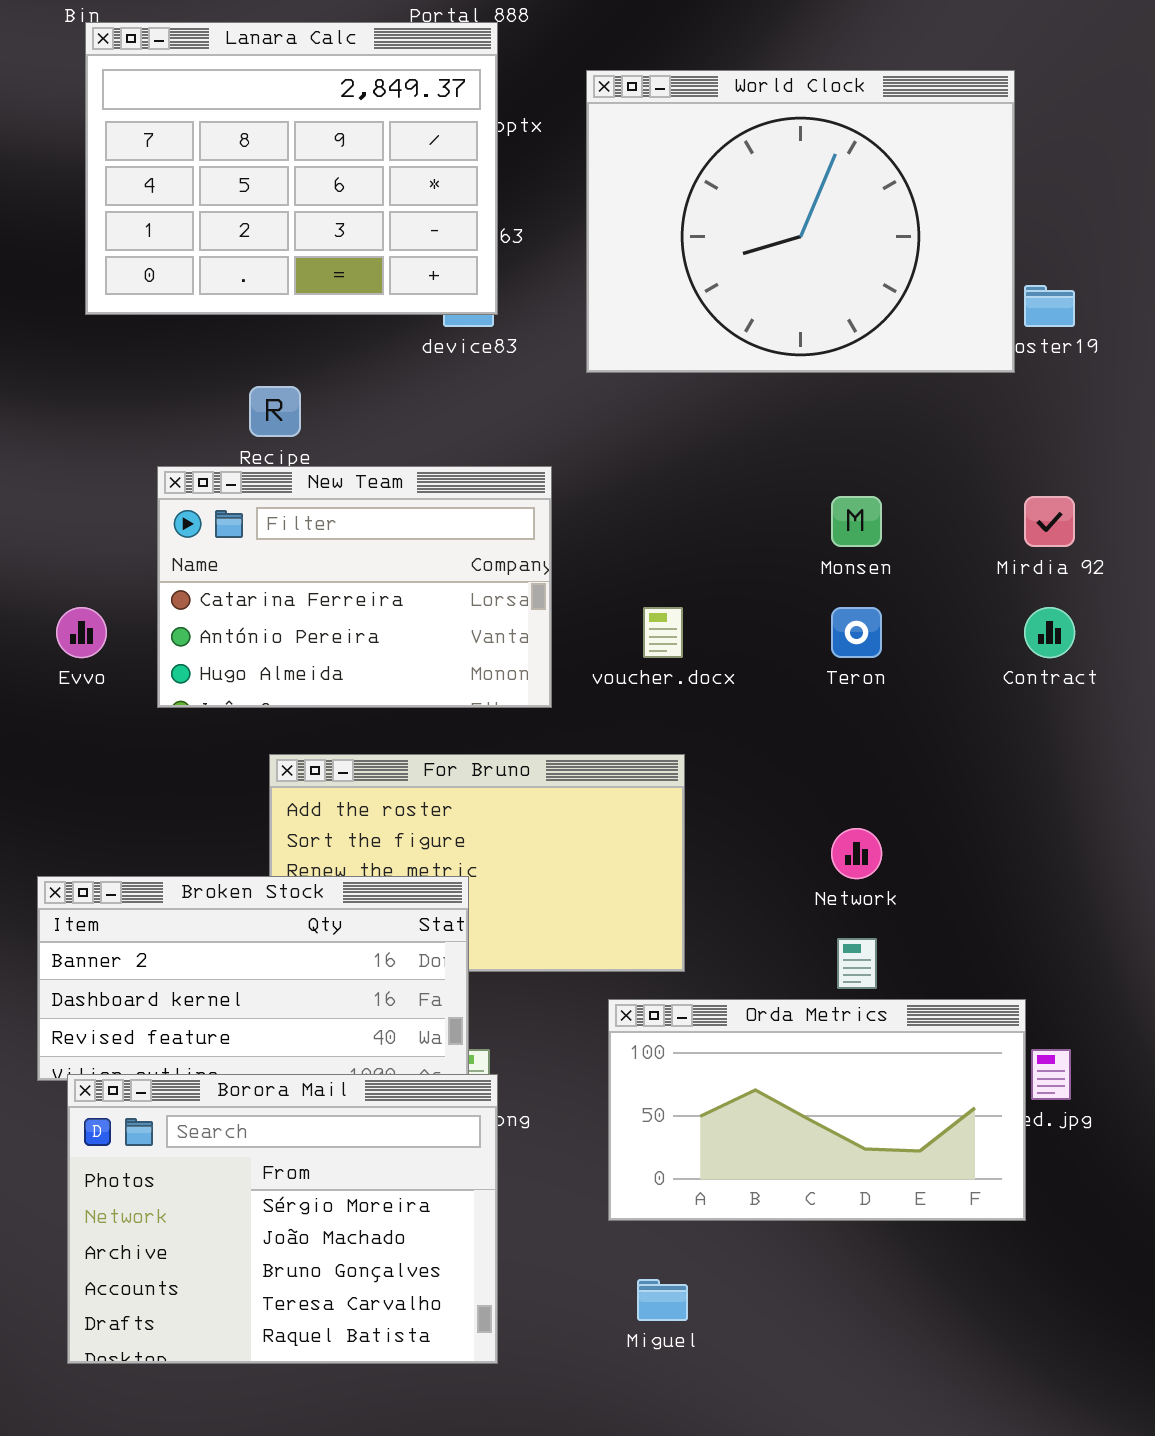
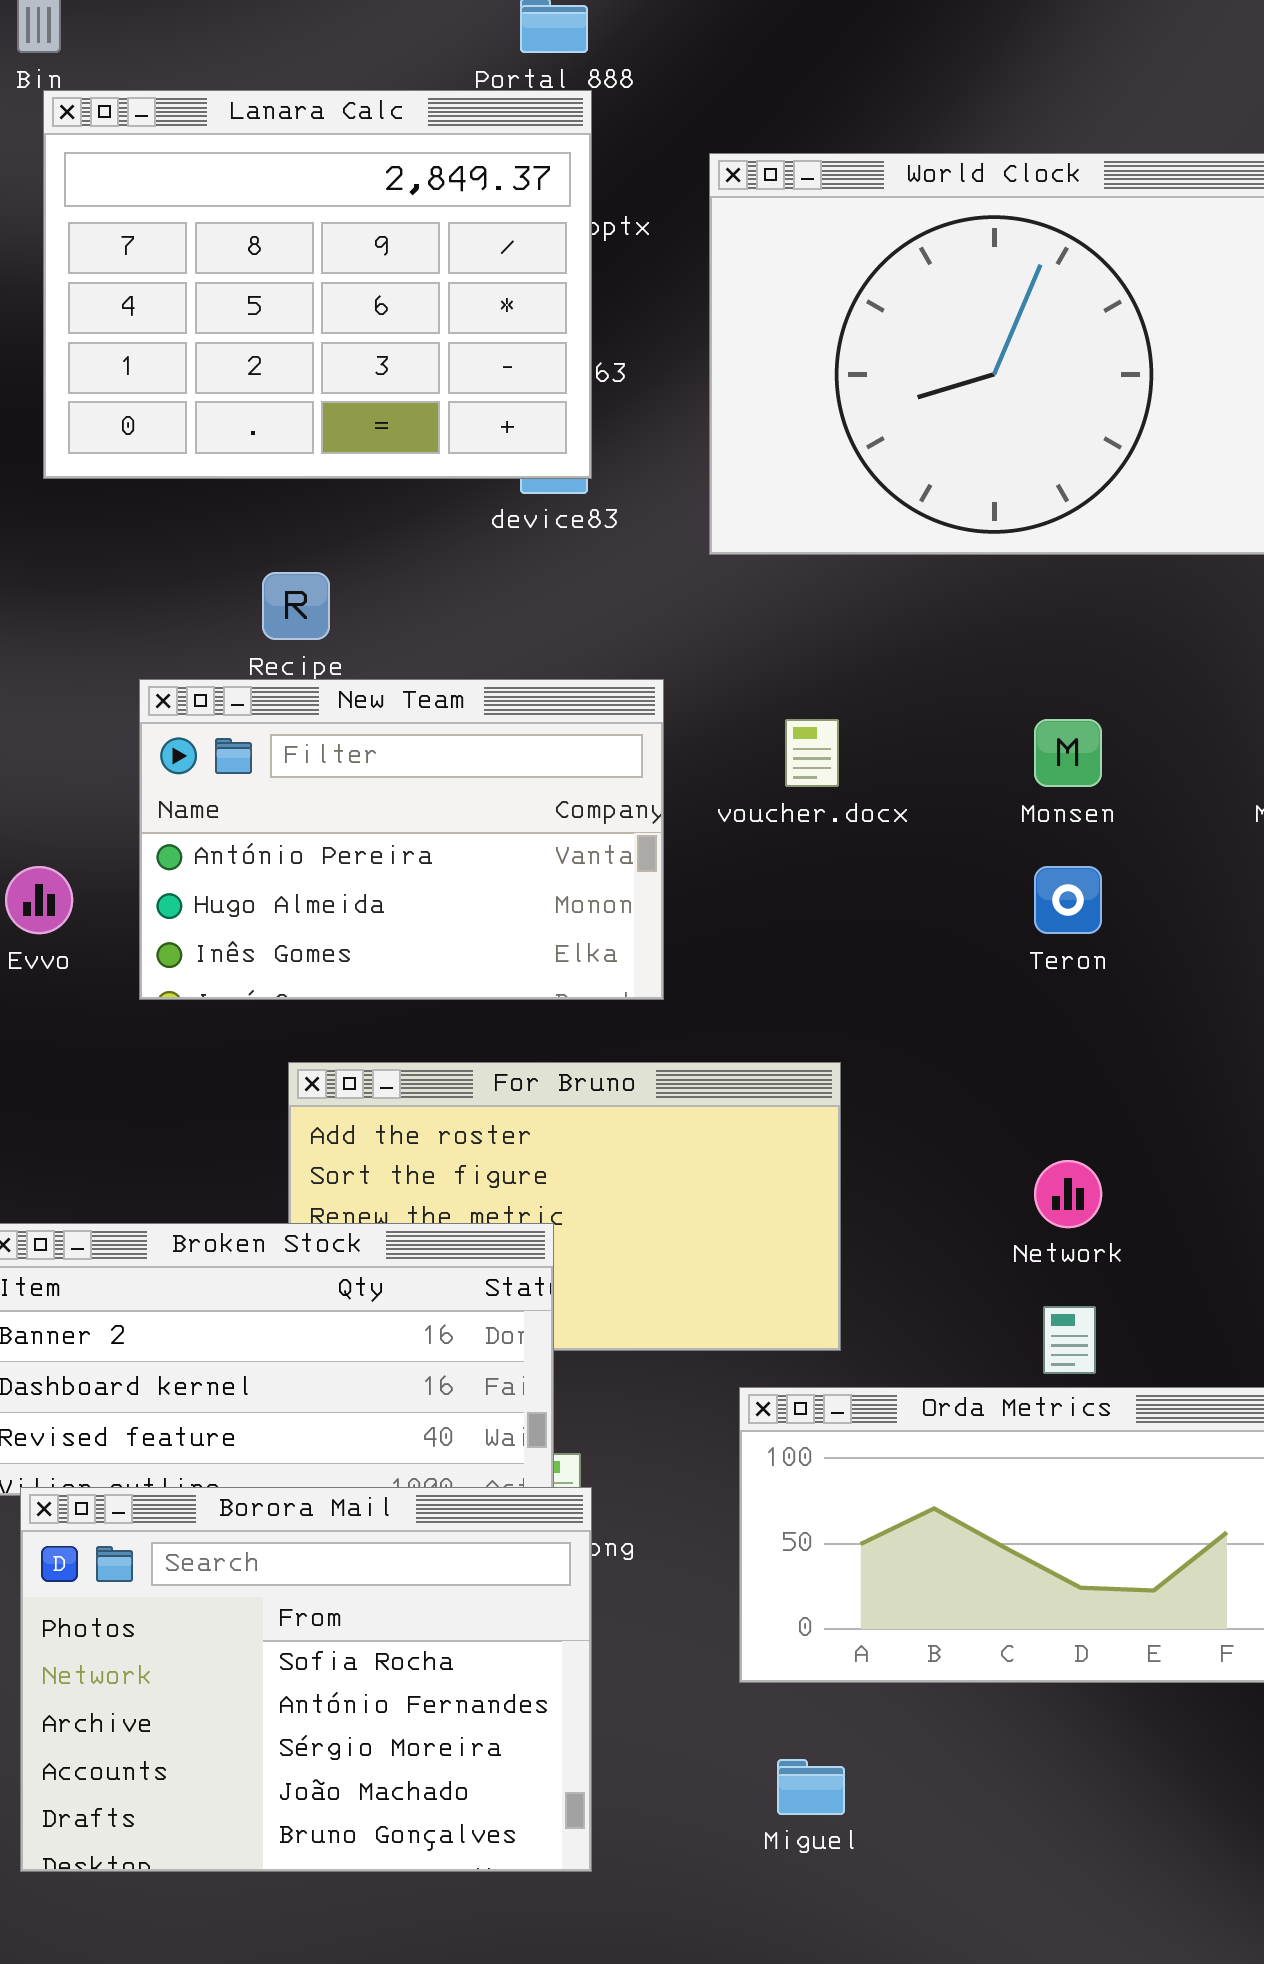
New Team: [157,466,552,708] -> [139,679,664,1000], scrolled down 1 row
voucher.docx: [643,607,683,658] -> [785,719,839,787], moved
Borora Mail: [67,1074,498,1364] -> [20,1487,592,1872], scrolled up 2 rows

